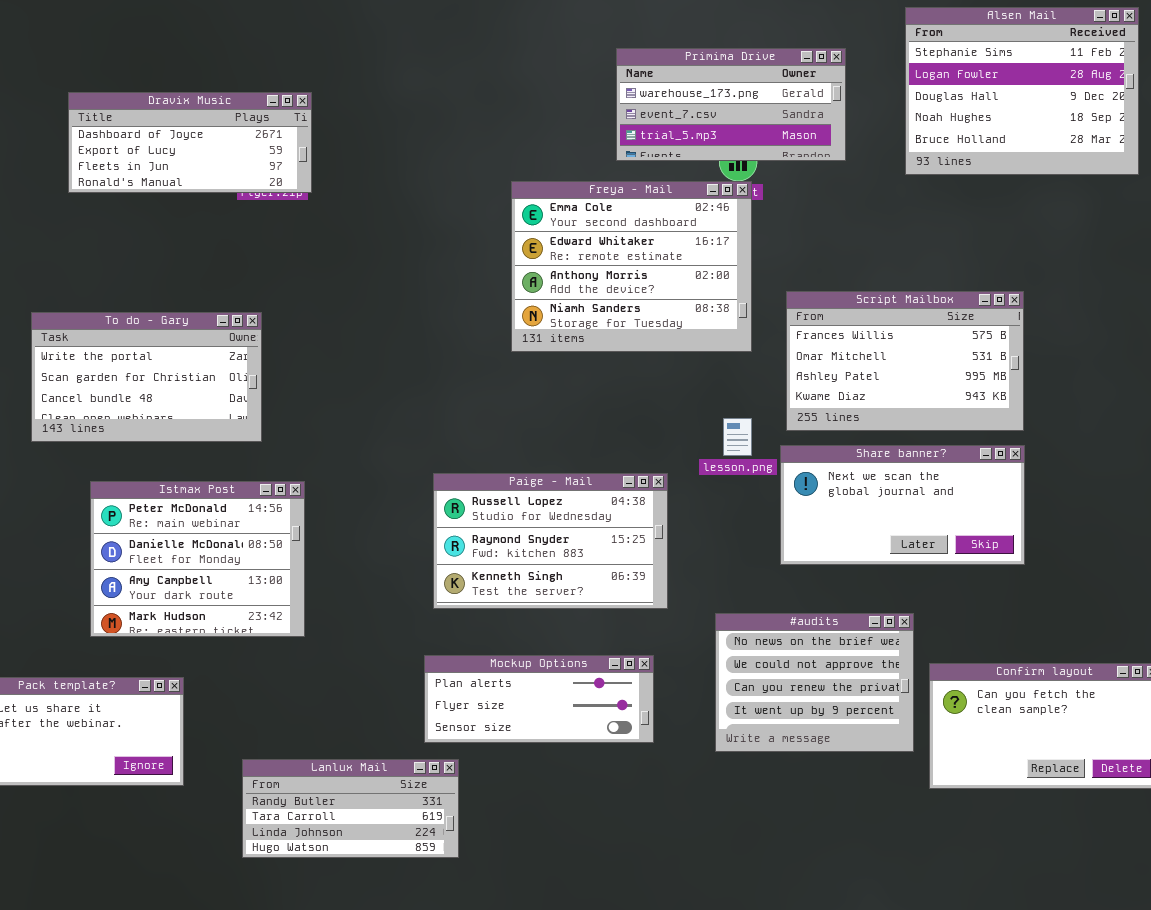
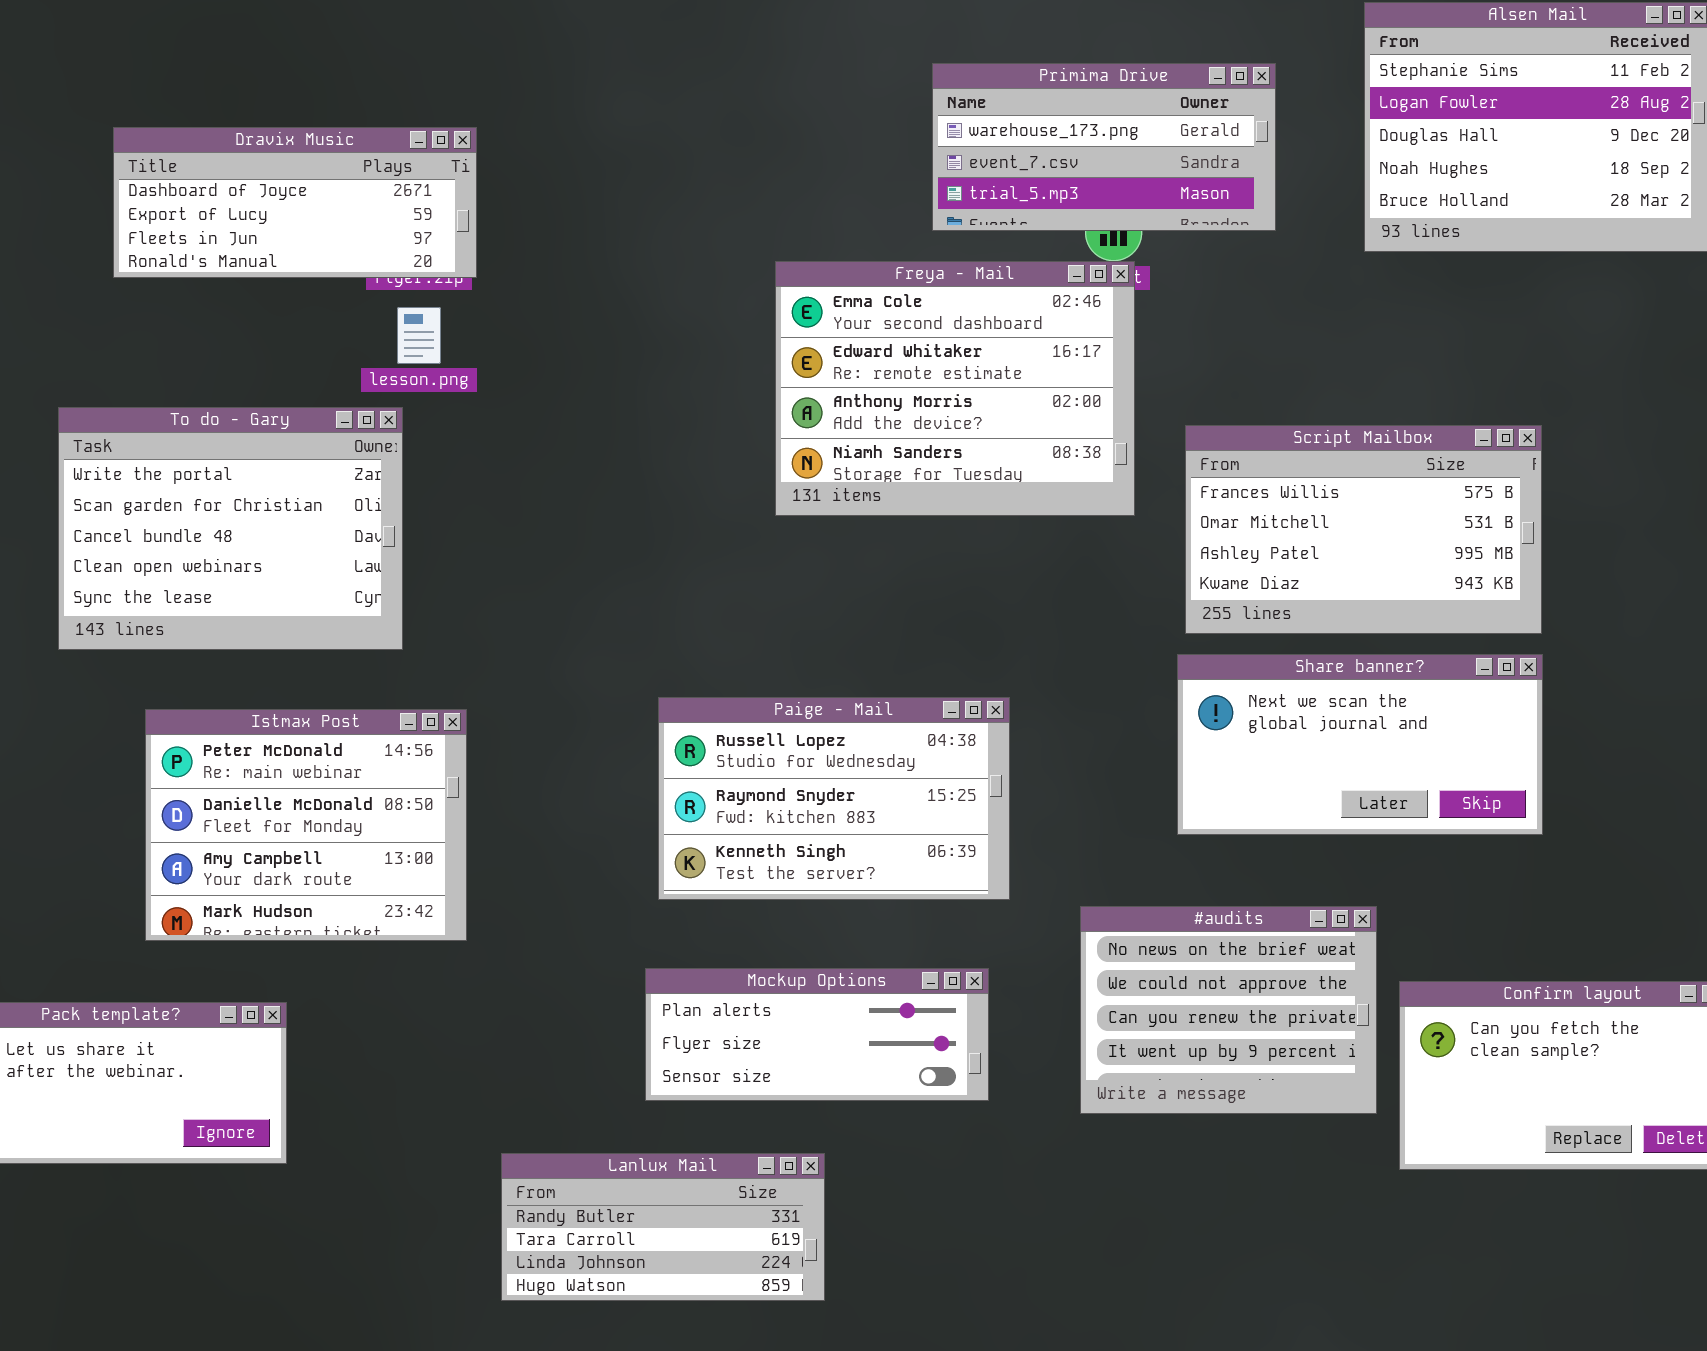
To do - Gary: [31,312,262,442] -> [58,407,403,650], resized
lesson.png: [723,418,752,456] -> [397,307,441,364], moved
Lanlux Mail: [242,759,459,858] -> [501,1153,825,1301], moved

